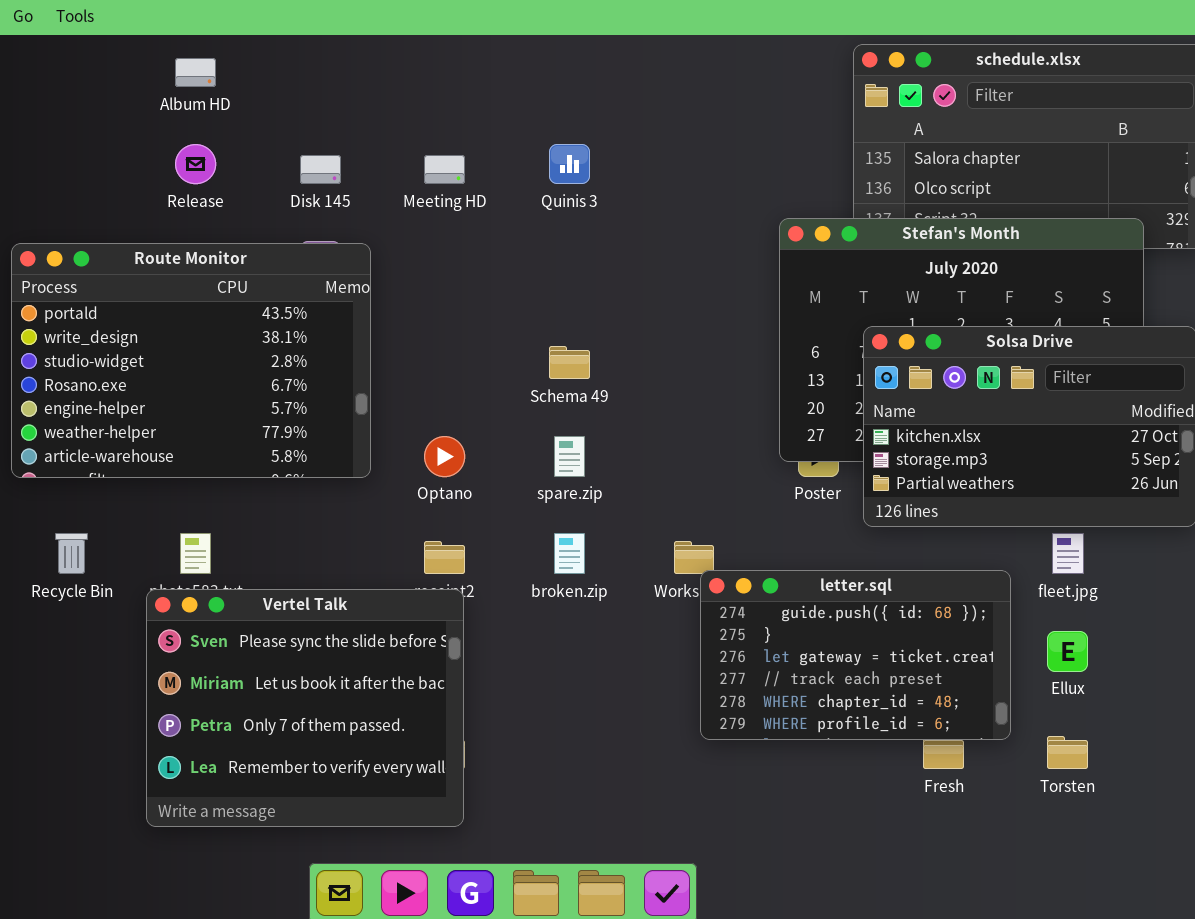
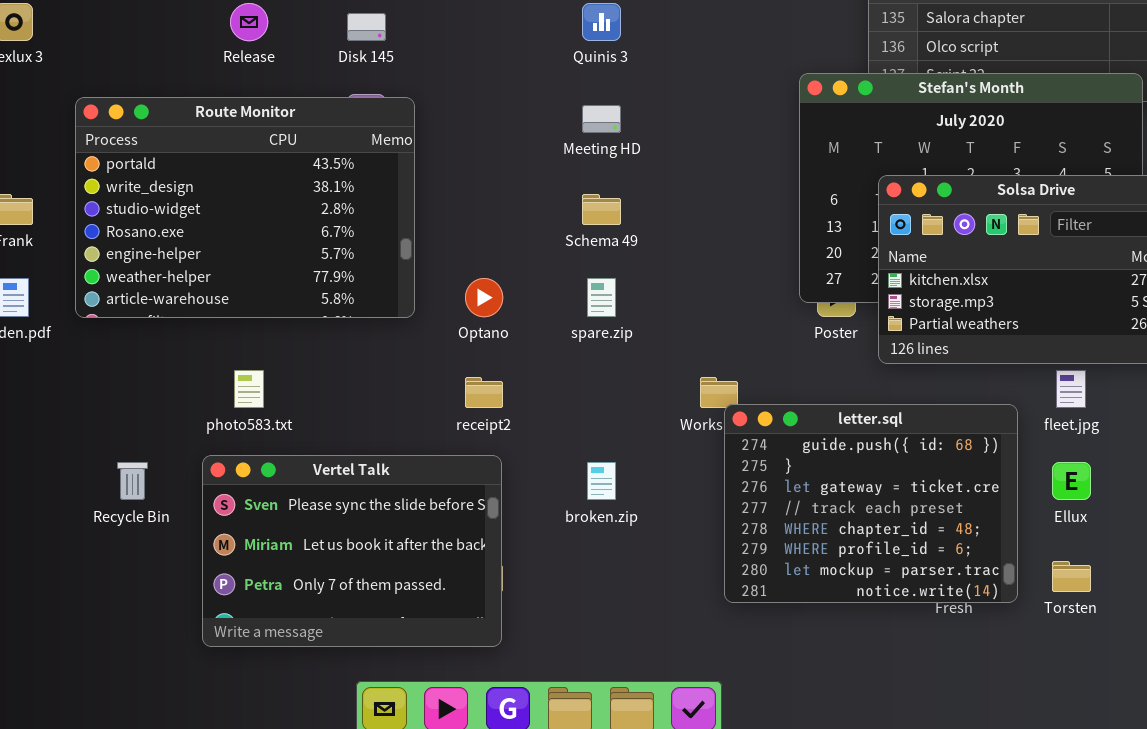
Meeting HD: [424,155,465,184] -> [582,105,621,133], moved
Recycle Bin: [55,533,88,574] -> [117,462,148,500], moved
broken.zip: [554,533,585,574] -> [587,462,616,500], moved
letter.sql: [700,570,1011,740] -> [724,404,1018,603], resized
Vertel Talk: [146,589,464,827] -> [202,455,502,647], resized

